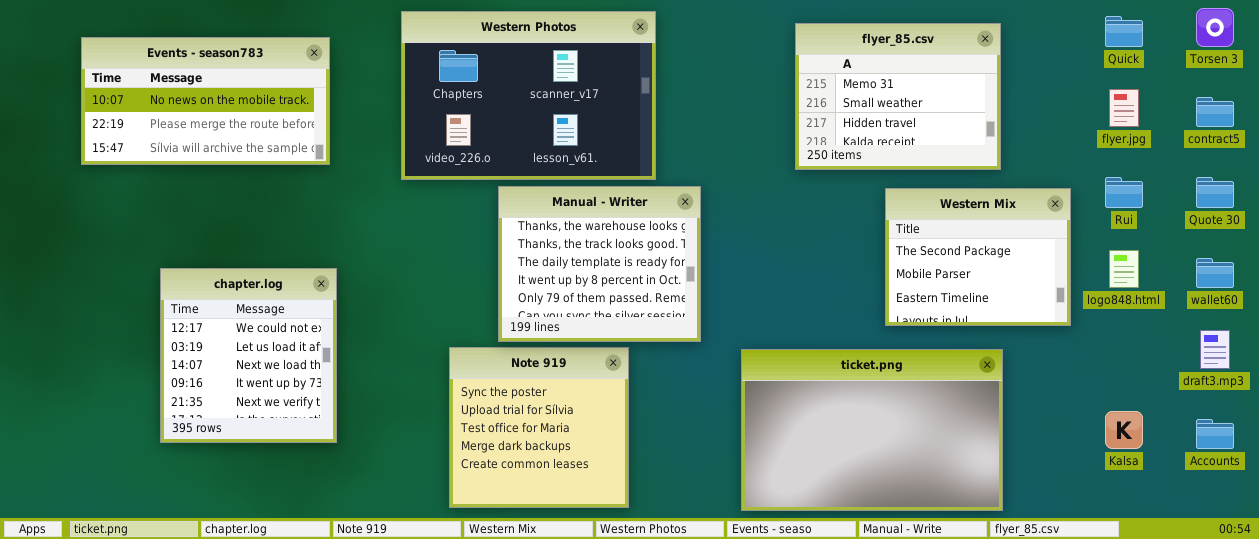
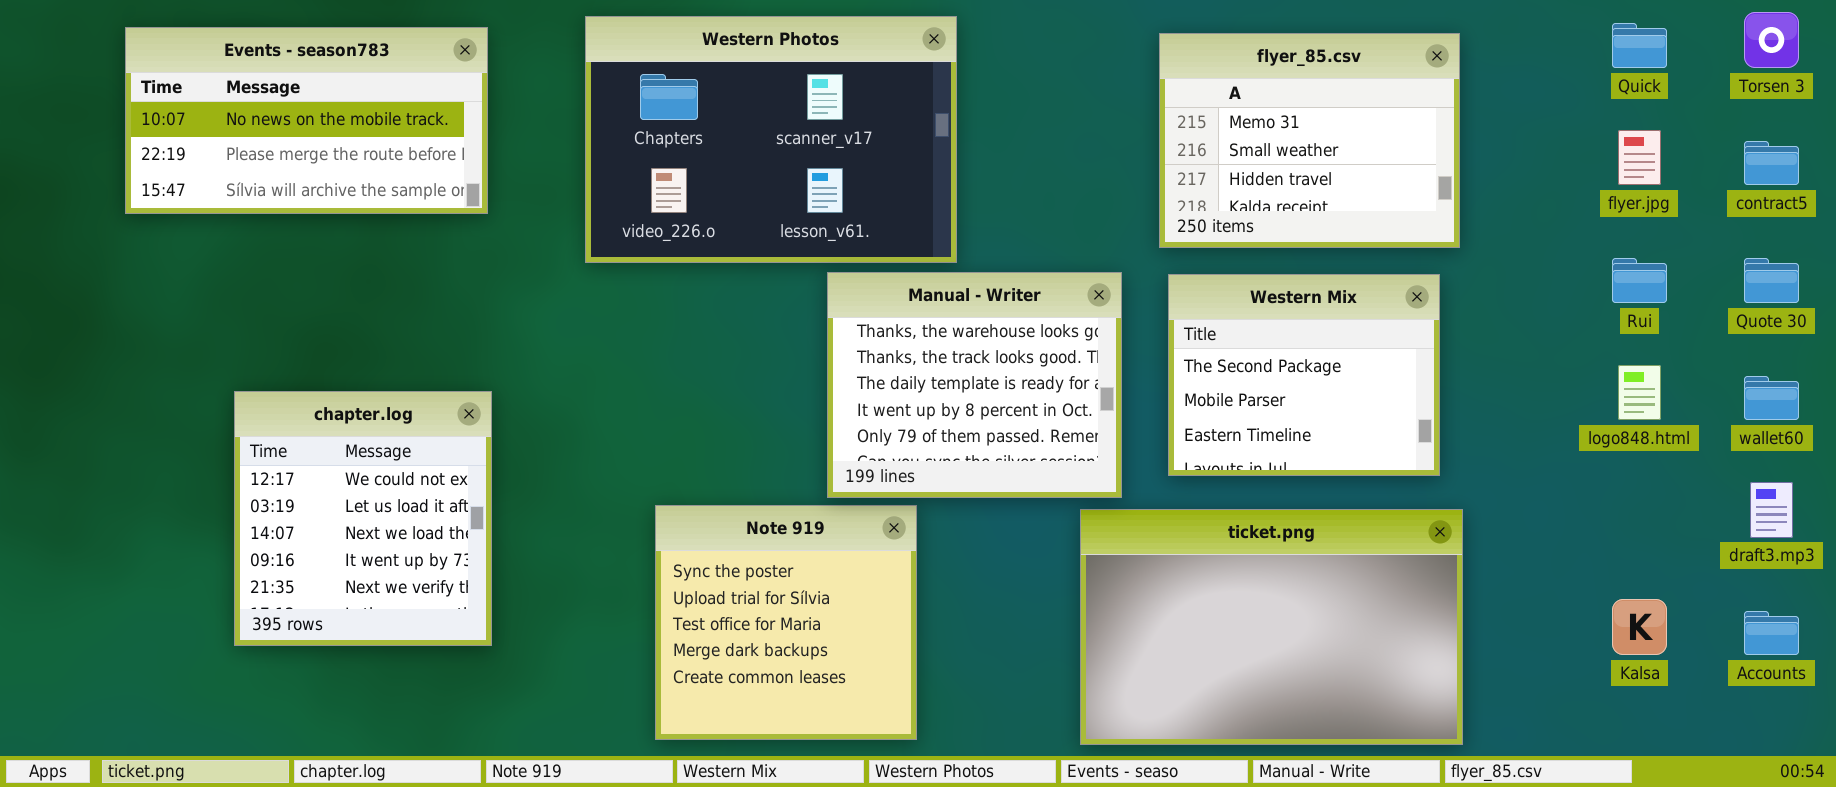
Events - season783: [81,37,330,165] -> [125,27,488,214], moved
Manual - Writer: [498,186,701,342] -> [827,272,1122,498], moved
Western Mix: [885,188,1071,326] -> [1168,274,1440,476], moved

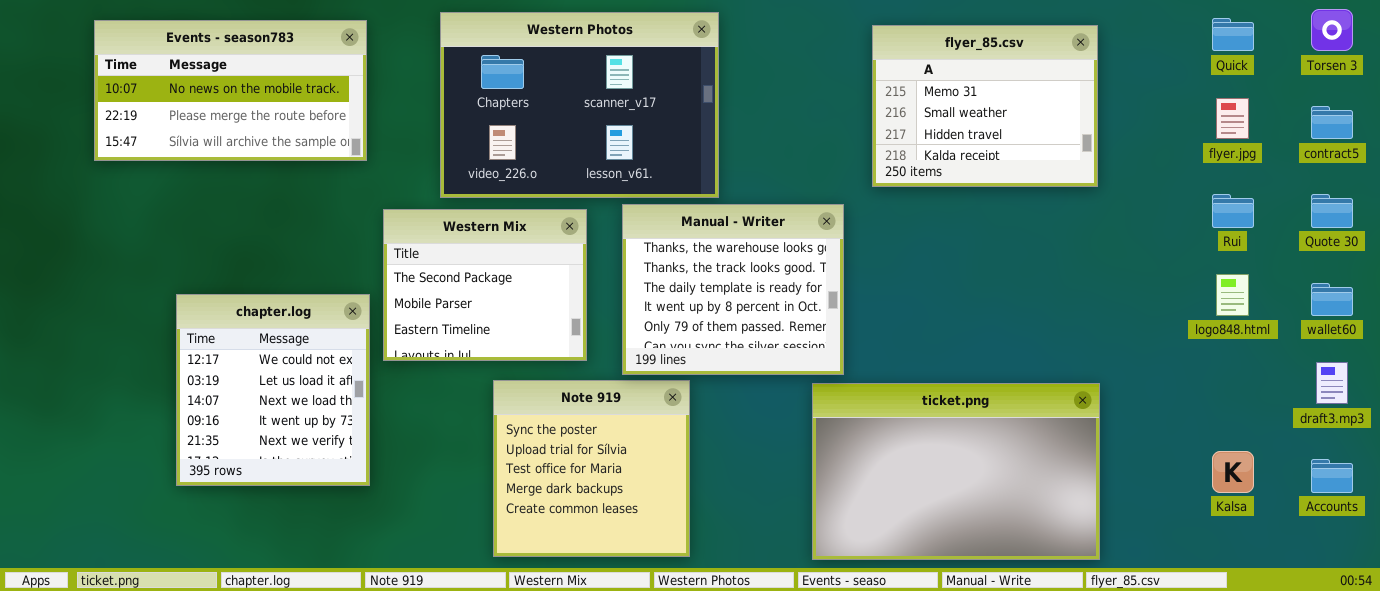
Western Mix: [1168,274,1440,476] -> [383,209,587,361], moved

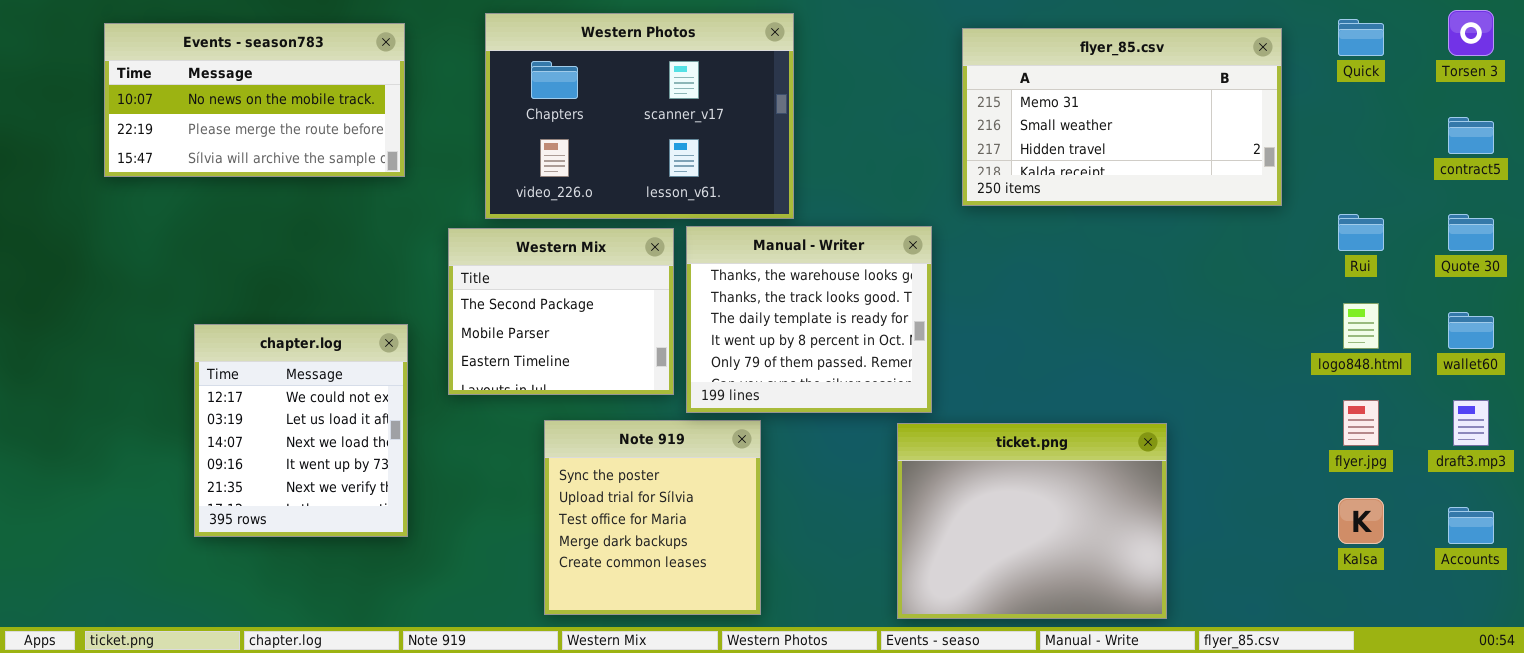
flyer_85.csv: [872,25,1098,187] -> [962,28,1282,206], resized
flyer.jpg: [1216,98,1249,139] -> [1343,400,1379,446], moved
Western Mix: [383,209,587,361] -> [448,228,674,395], moved
ticket.png: [812,383,1100,560] -> [897,423,1167,619], resized

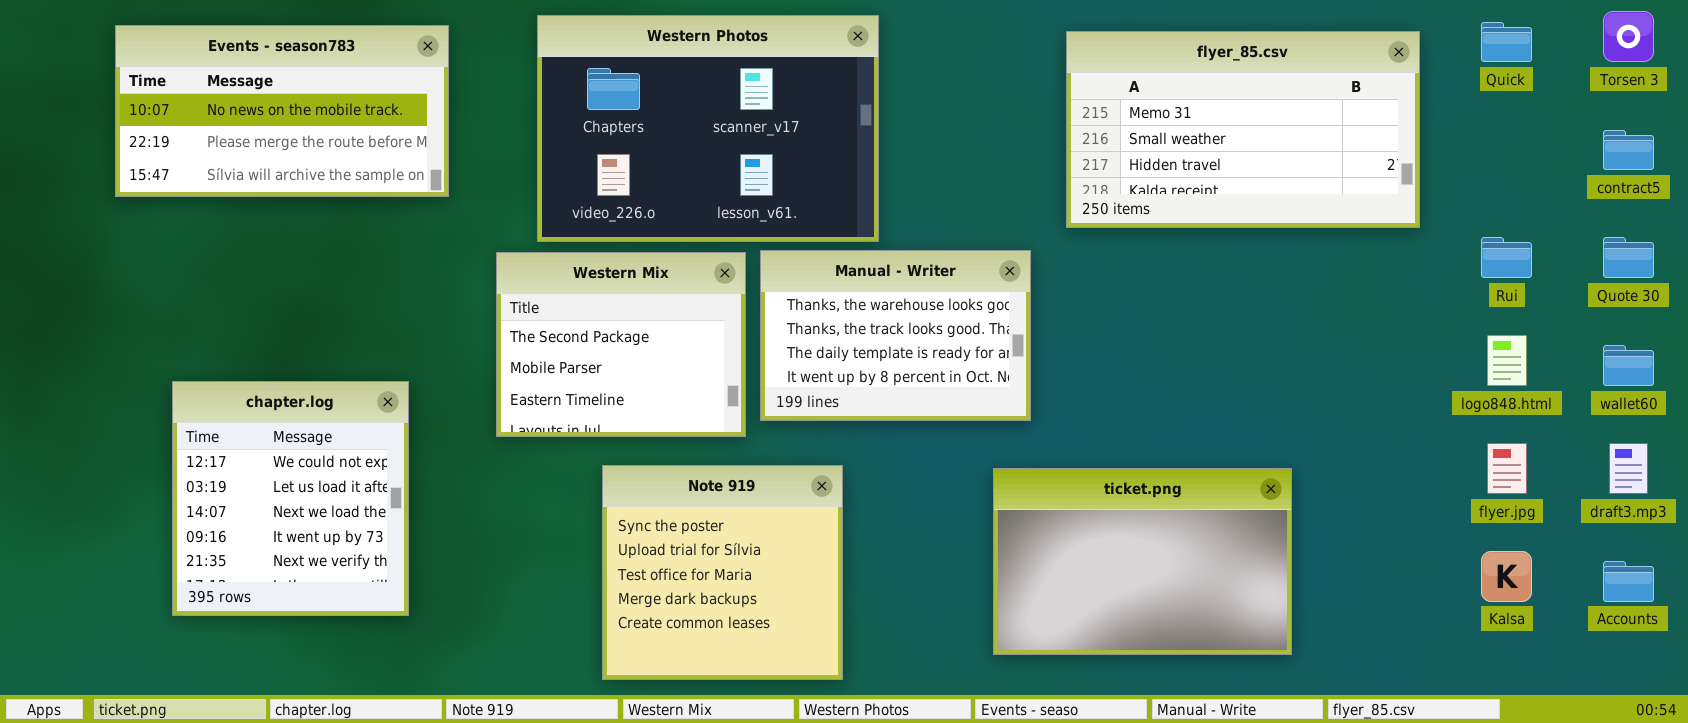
Manual - Writer: [686,226,932,413] -> [760,250,1031,421], resized
chapter.log: [194,324,408,537] -> [172,381,409,616], moved
ticket.png: [897,423,1167,619] -> [993,468,1292,655], resized

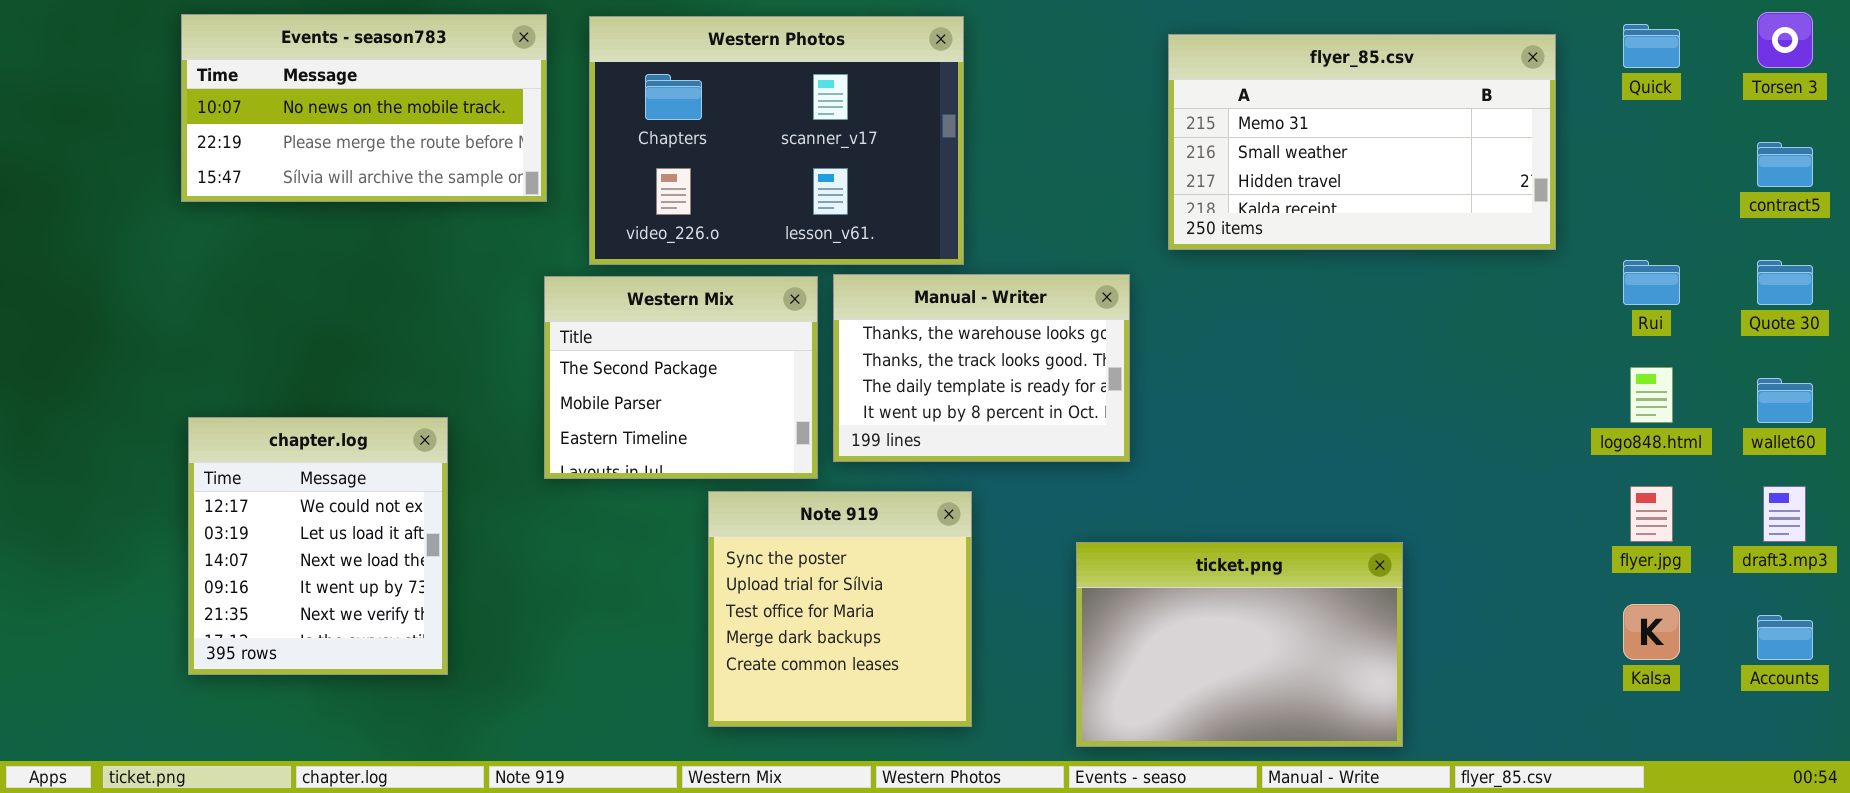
Events - season783: [115,25,449,197] -> [181,14,547,202], moved
Note 919: [602,465,843,680] -> [708,491,972,727], moved
ticket.png: [993,468,1292,655] -> [1076,542,1403,747], moved

